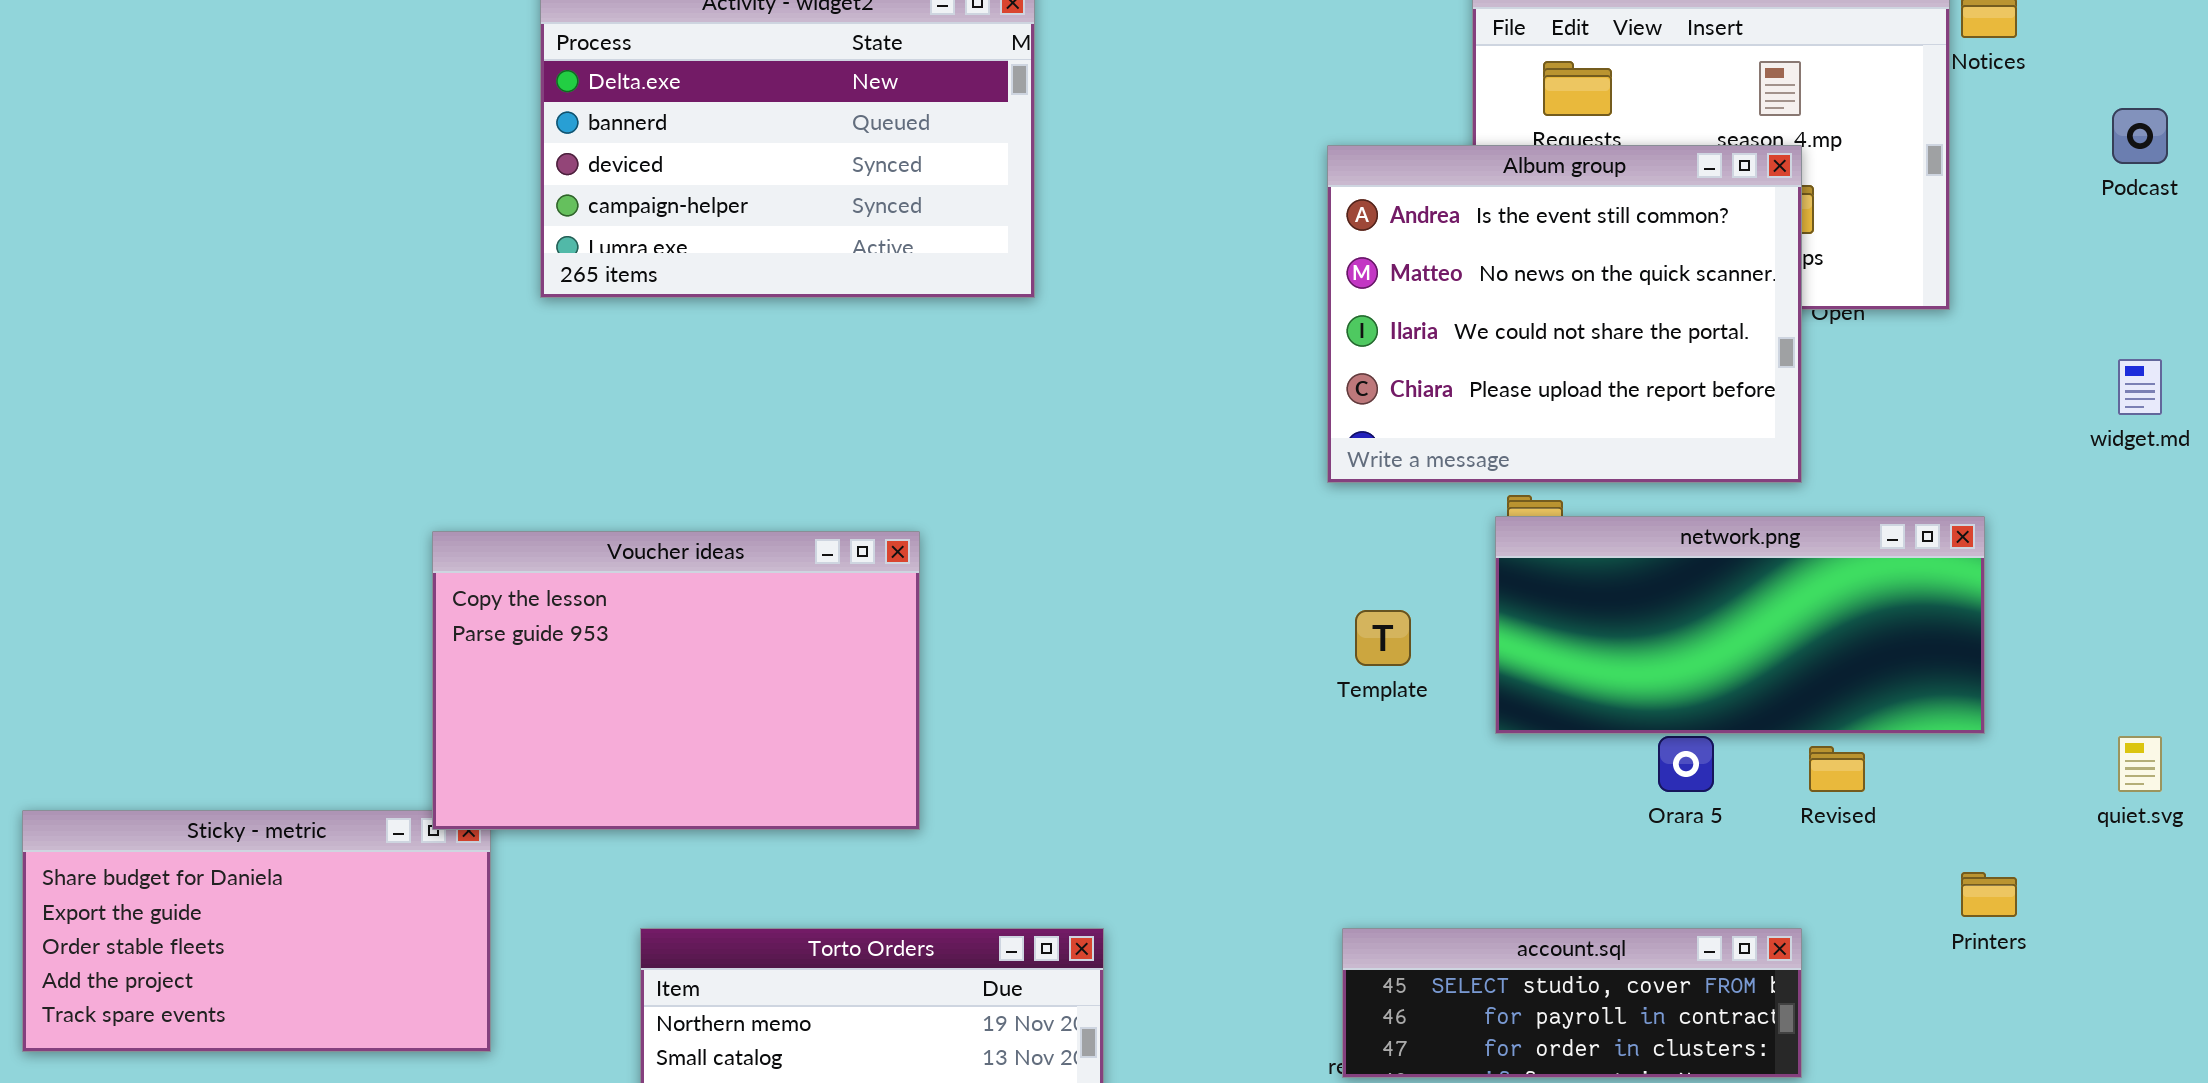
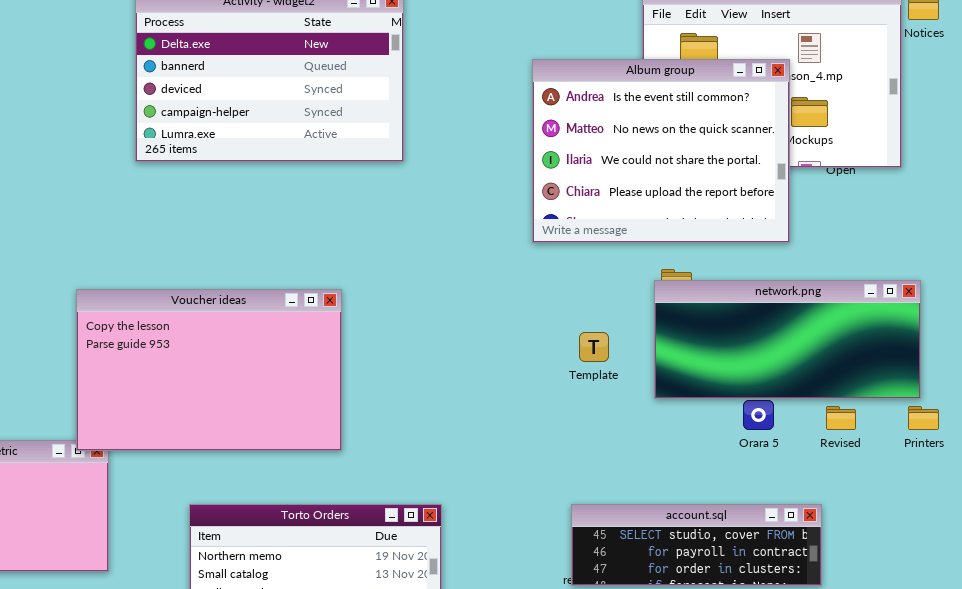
Album group: [1327,145,1802,483] -> [532,59,790,243], moved
Printers: [1961,872,2017,917] -> [908,406,939,430], moved

